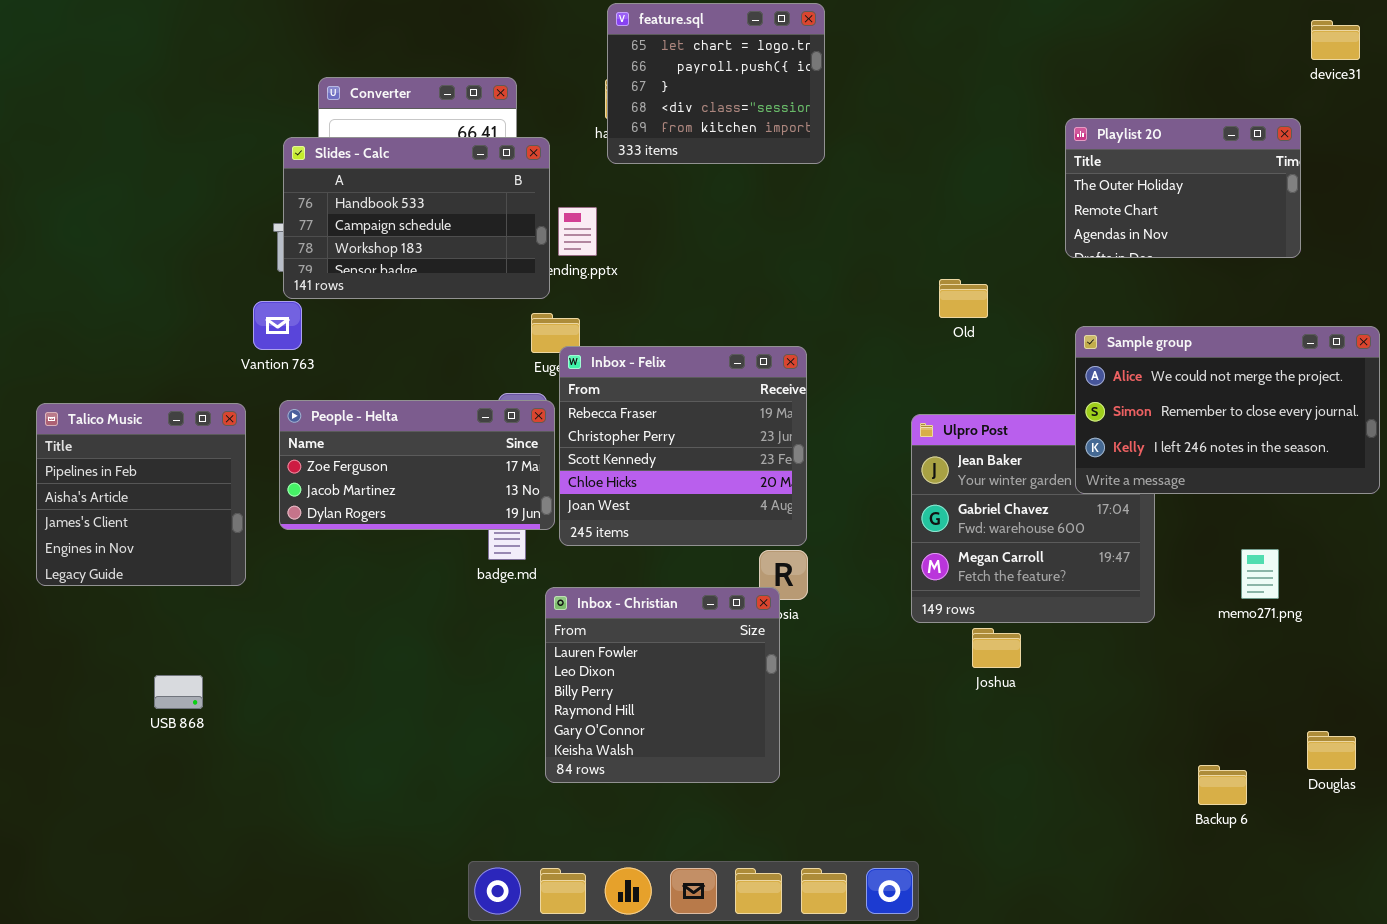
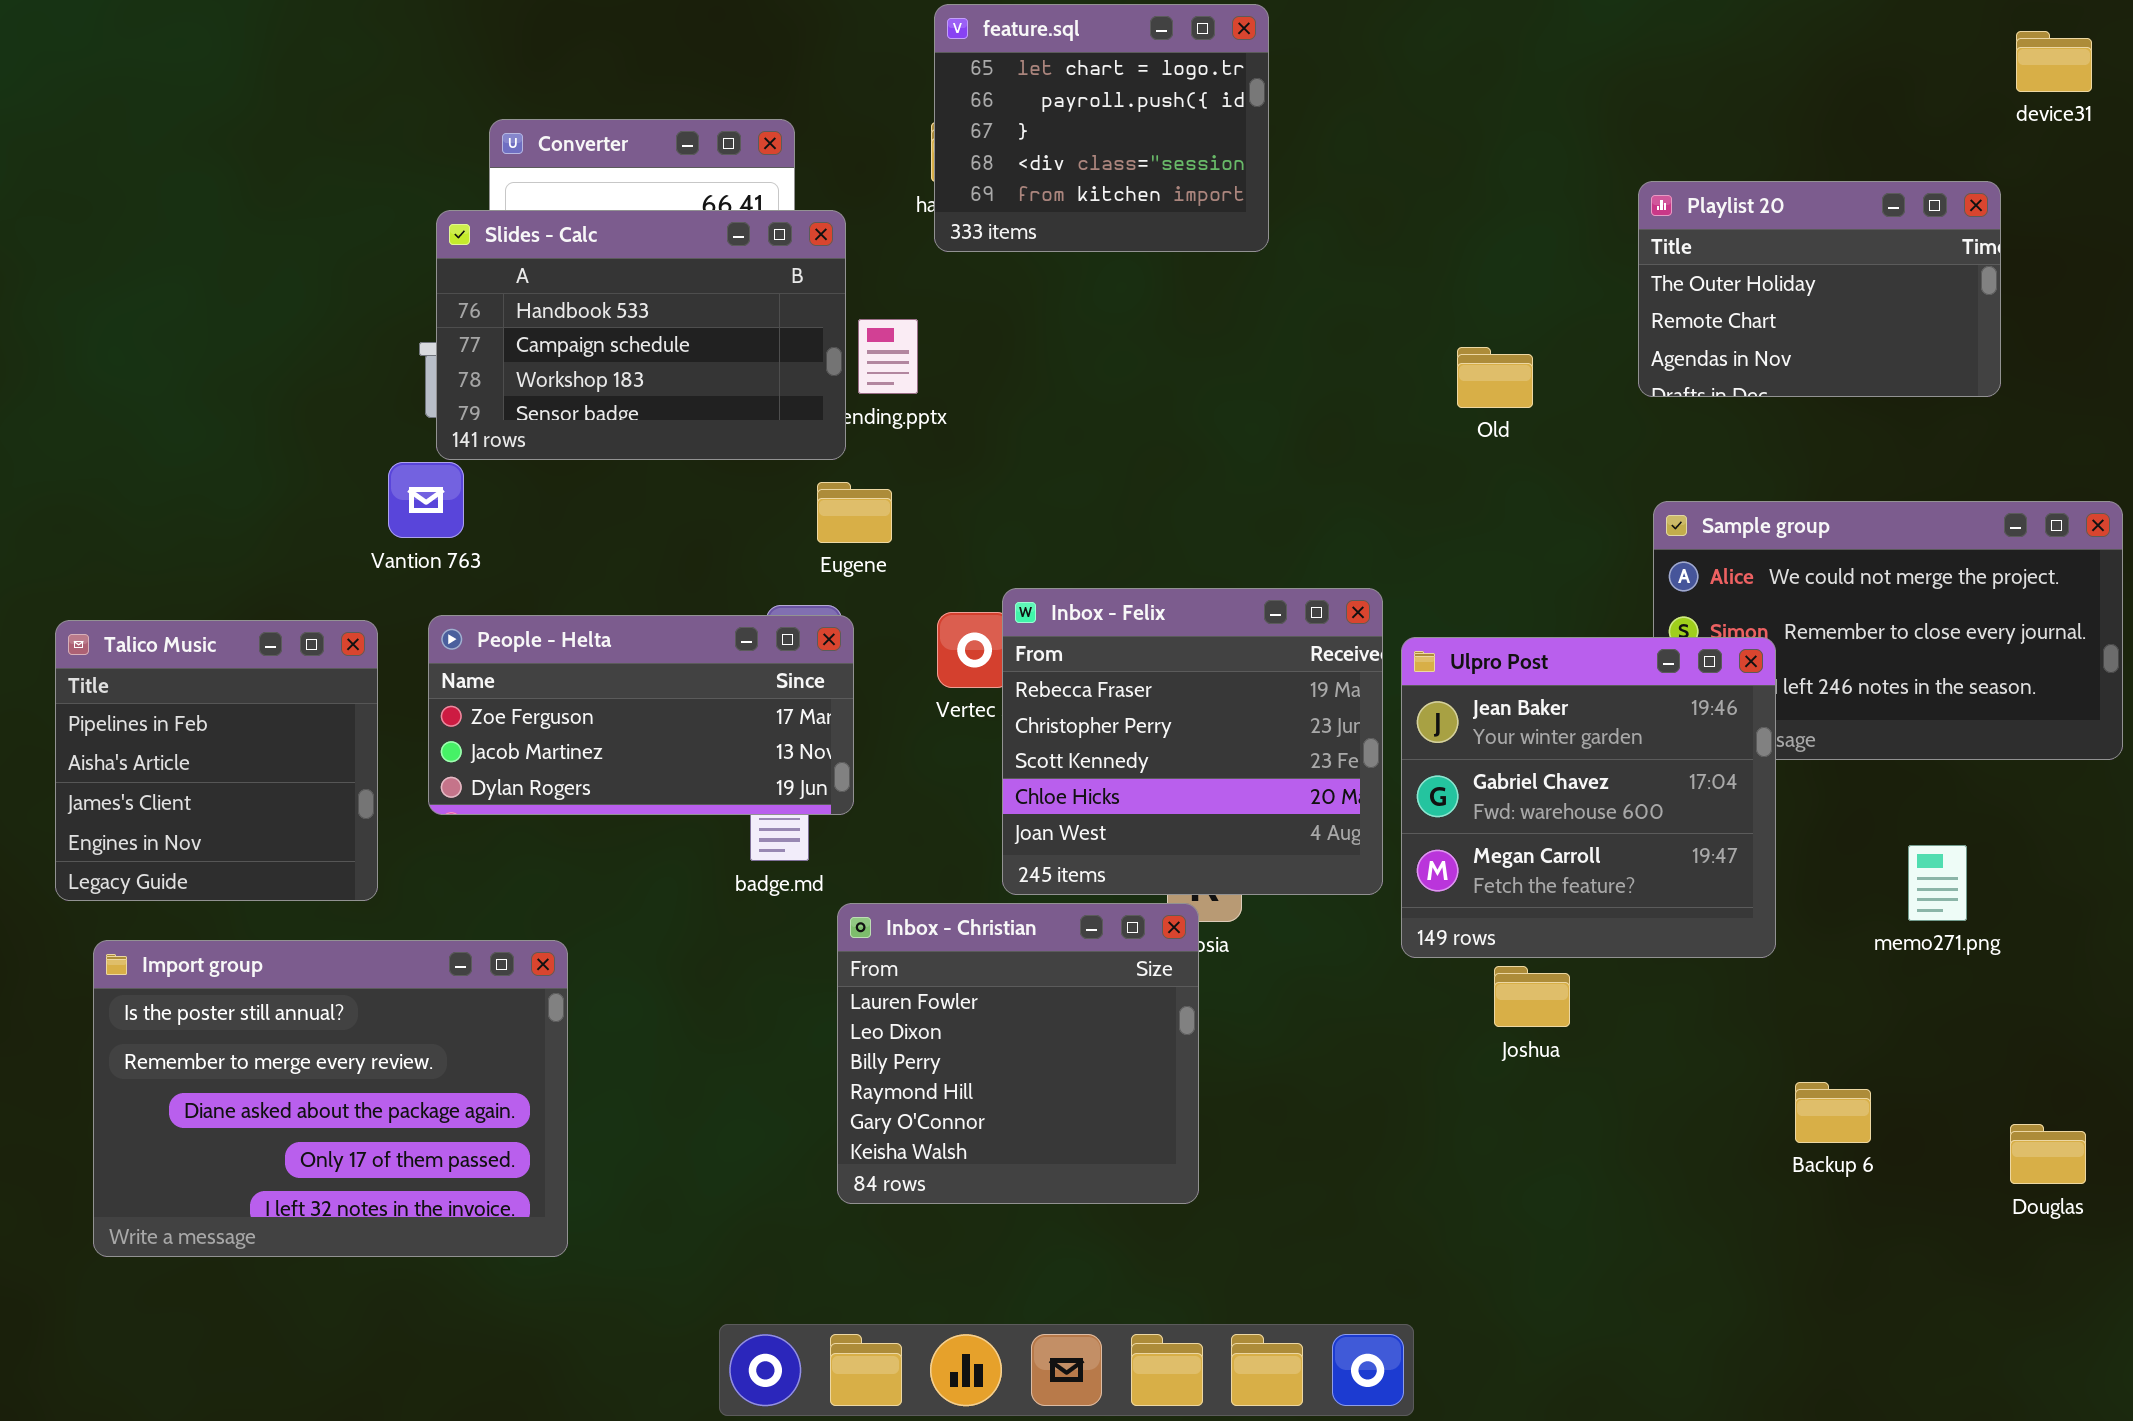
Old: [939,279,988,318] -> [1457,347,1533,408], moved
Inbox - Felix: [559,346,807,546] -> [1002,588,1383,895], moved
Ulpro Post: [911,414,1155,623] -> [1401,637,1776,958], raised
Import group: none -> [93,940,568,1257], opened
Backup 6: [1198,765,1247,805] -> [1795,1082,1871,1143], moved

